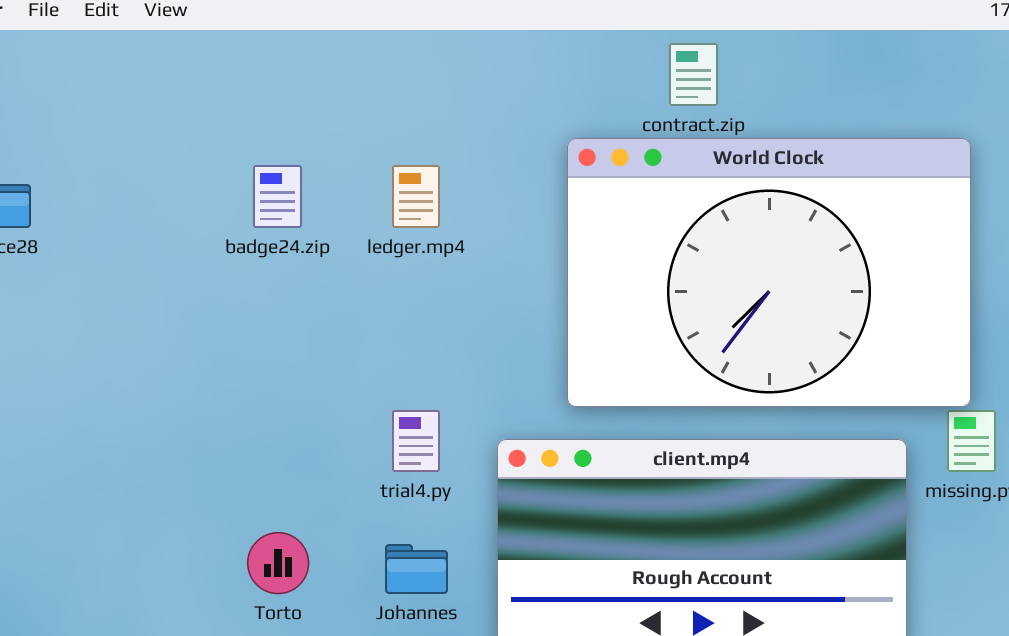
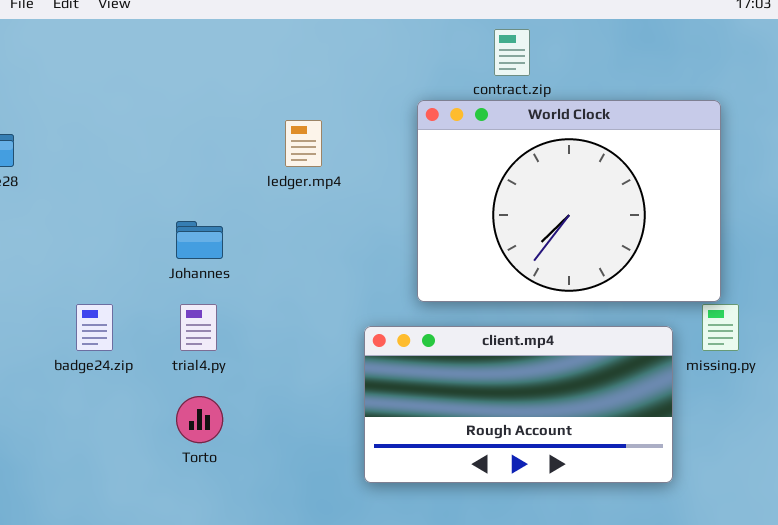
badge24.zip: [253,165,302,228] -> [76,304,113,351], moved
trial4.py: [392,410,440,472] -> [180,304,217,351], moved
Johannes: [385,544,448,594] -> [176,221,223,259], moved

